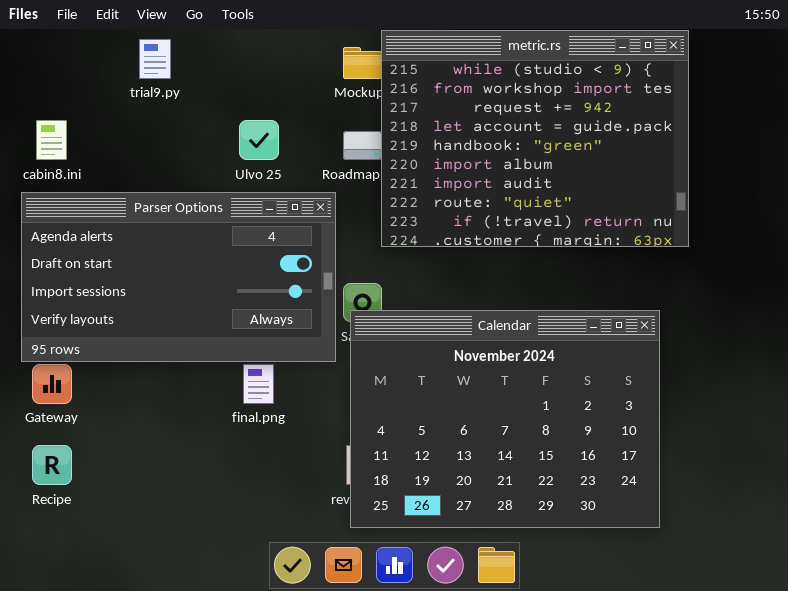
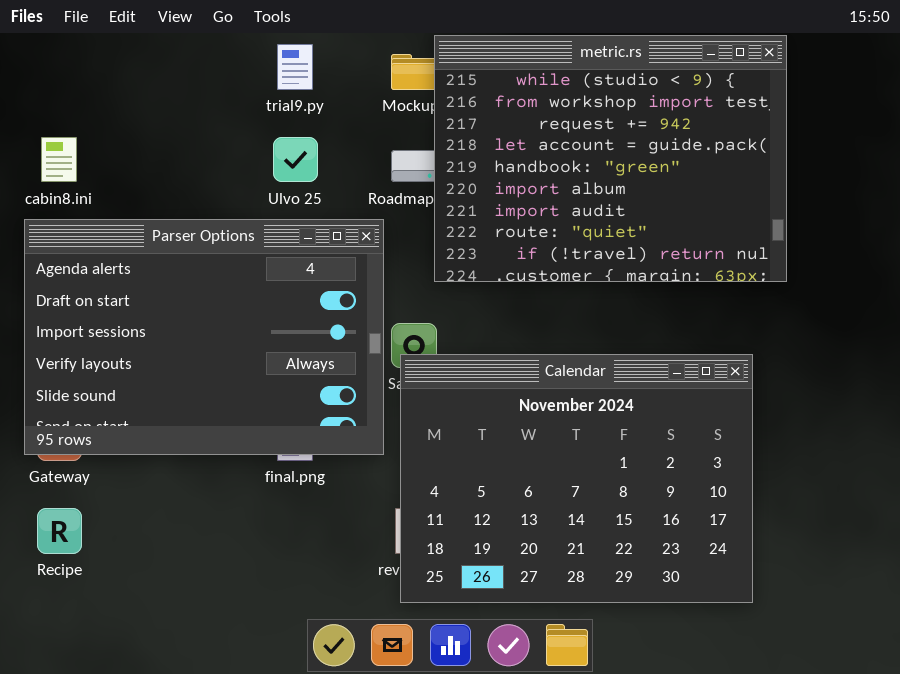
trial9.py: [139,39,171,79] -> [277,44,313,90], moved
Parser Options: [21,192,336,362] -> [24,219,384,455], resized

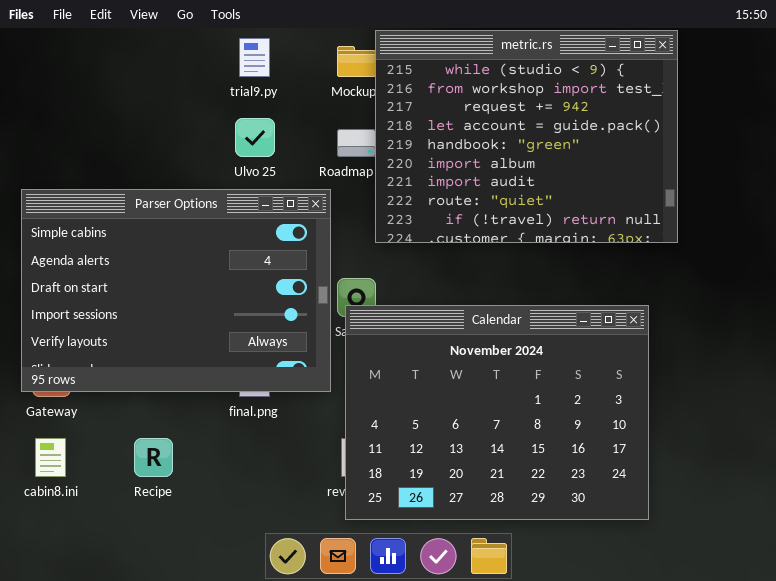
cabin8.ini: [41,137,77,182] -> [35,438,66,477], moved
Parser Options: [24,219,384,455] -> [21,189,331,392], scrolled up 1 row
Recipe: [37,508,82,554] -> [134,438,173,477], moved

